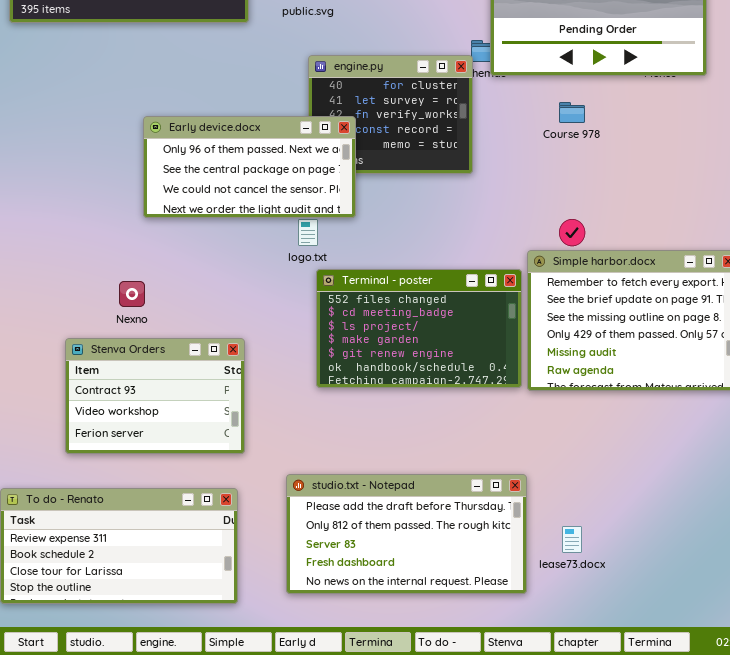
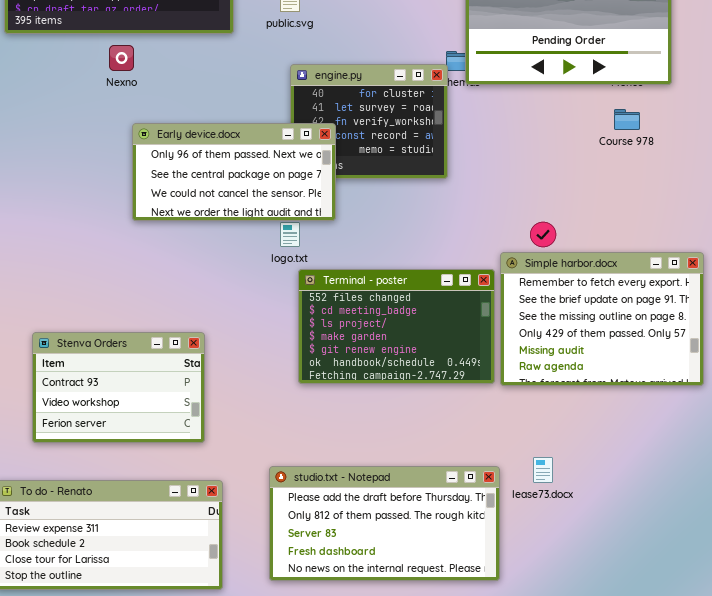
Course 978: [559,102,585,123] -> [614,109,640,130], moved
Nexno: [119,281,145,307] -> [109,45,134,71], moved
Stenva Orders: [65,338,245,454] -> [32,332,205,443], moved
lease73.docx: [562,526,582,553] -> [533,457,553,483], moved

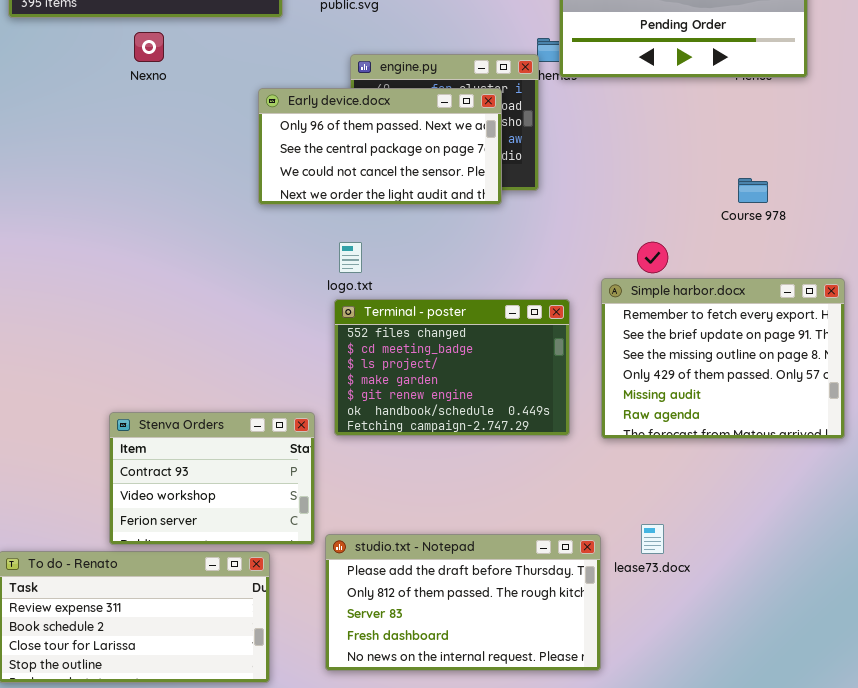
Course 978: [614,109,640,130] -> [738,178,768,203], moved
Early device.docx: [132,123,336,221] -> [258,88,502,205], moved
Terminal - poster: [298,269,495,384] -> [334,299,570,436], moved
Stenva Orders: [32,332,205,443] -> [109,412,315,545], moved

